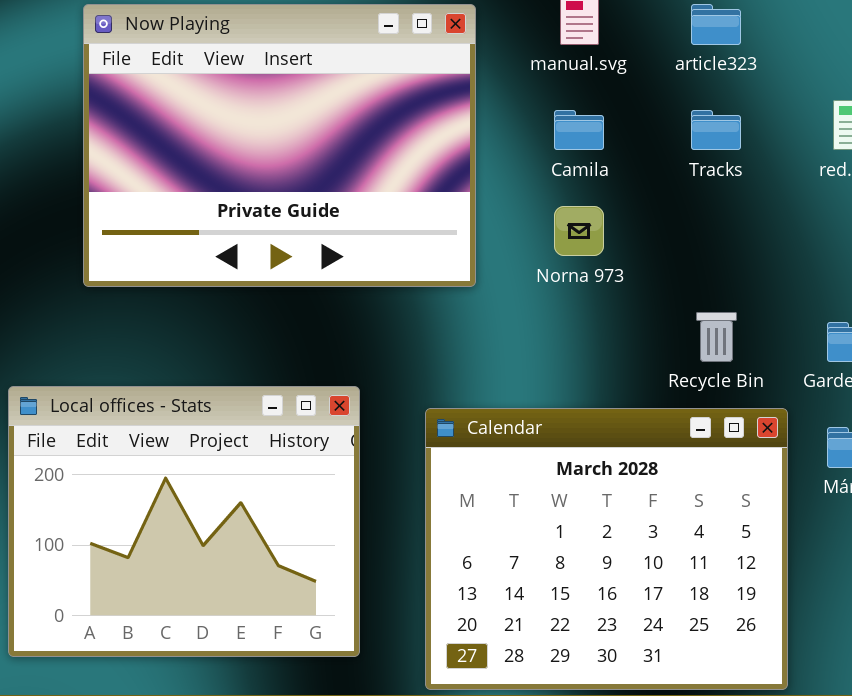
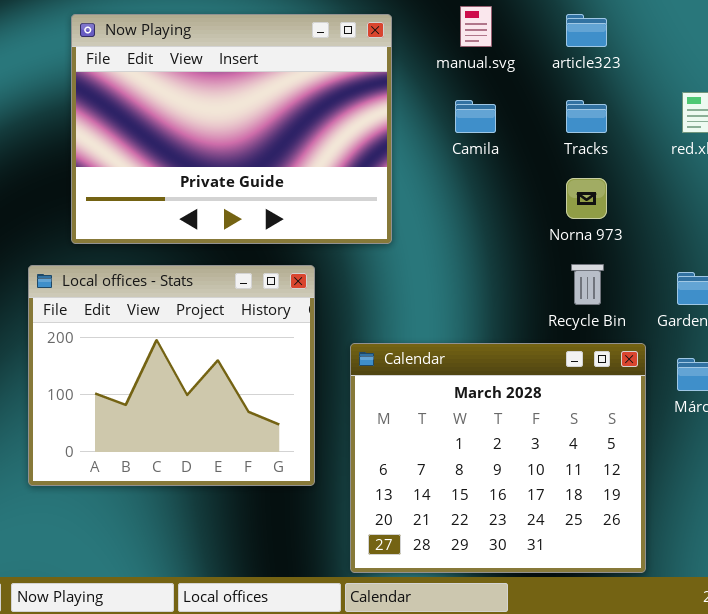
Norna 973: [554,206,604,256] -> [566,178,607,219], moved
Local offices - Stats: [8,386,360,657] -> [28,265,315,486], moved

